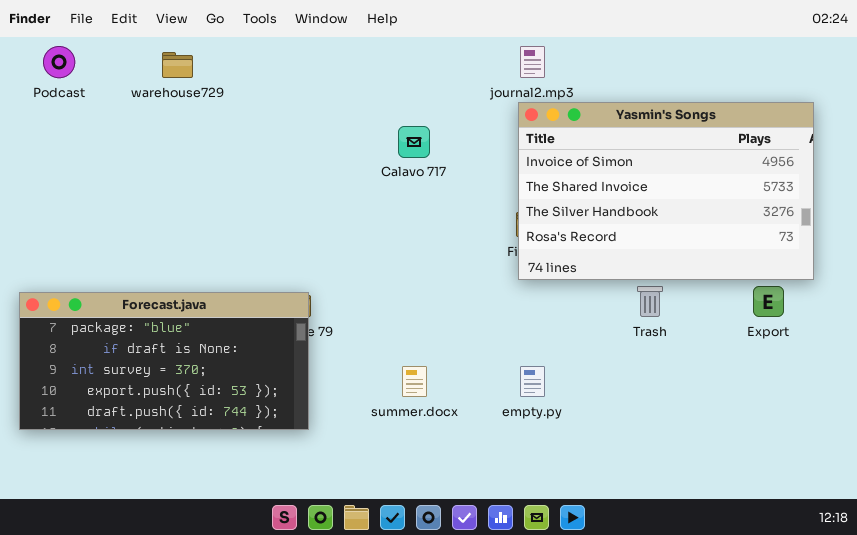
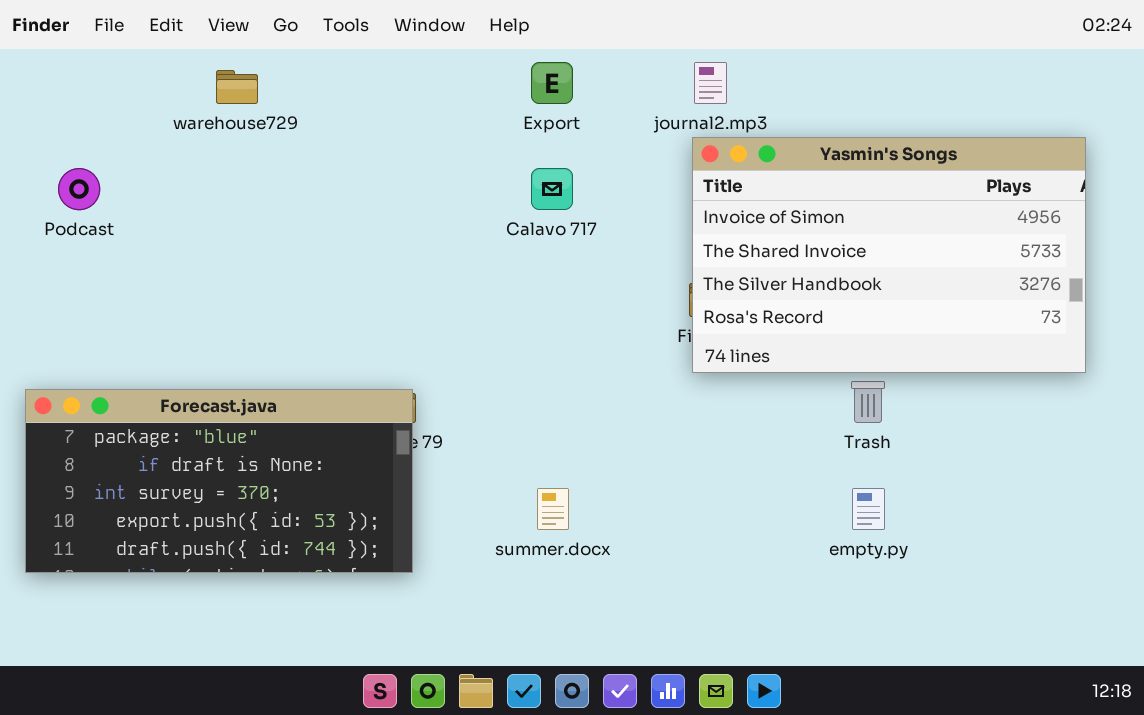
Podcast: [43,46,75,78] -> [58,168,100,210], moved
Export: [753,286,784,317] -> [531,62,573,104], moved
empty.py: [520,366,545,397] -> [852,488,885,530], moved

